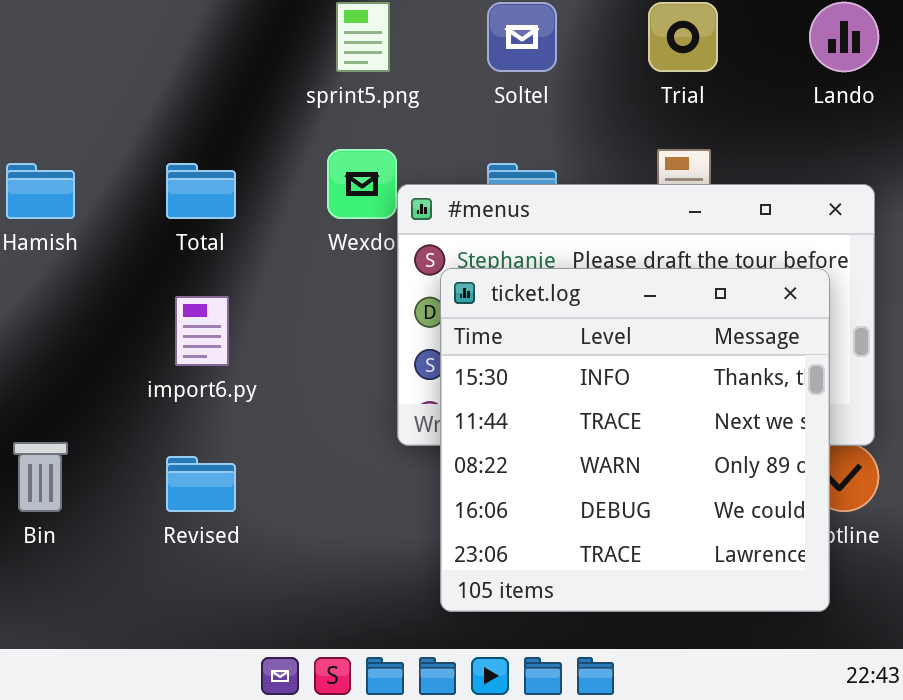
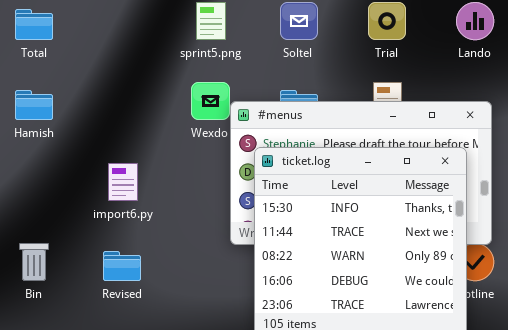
Total: [166,163,236,219] -> [15,9,53,40], moved

